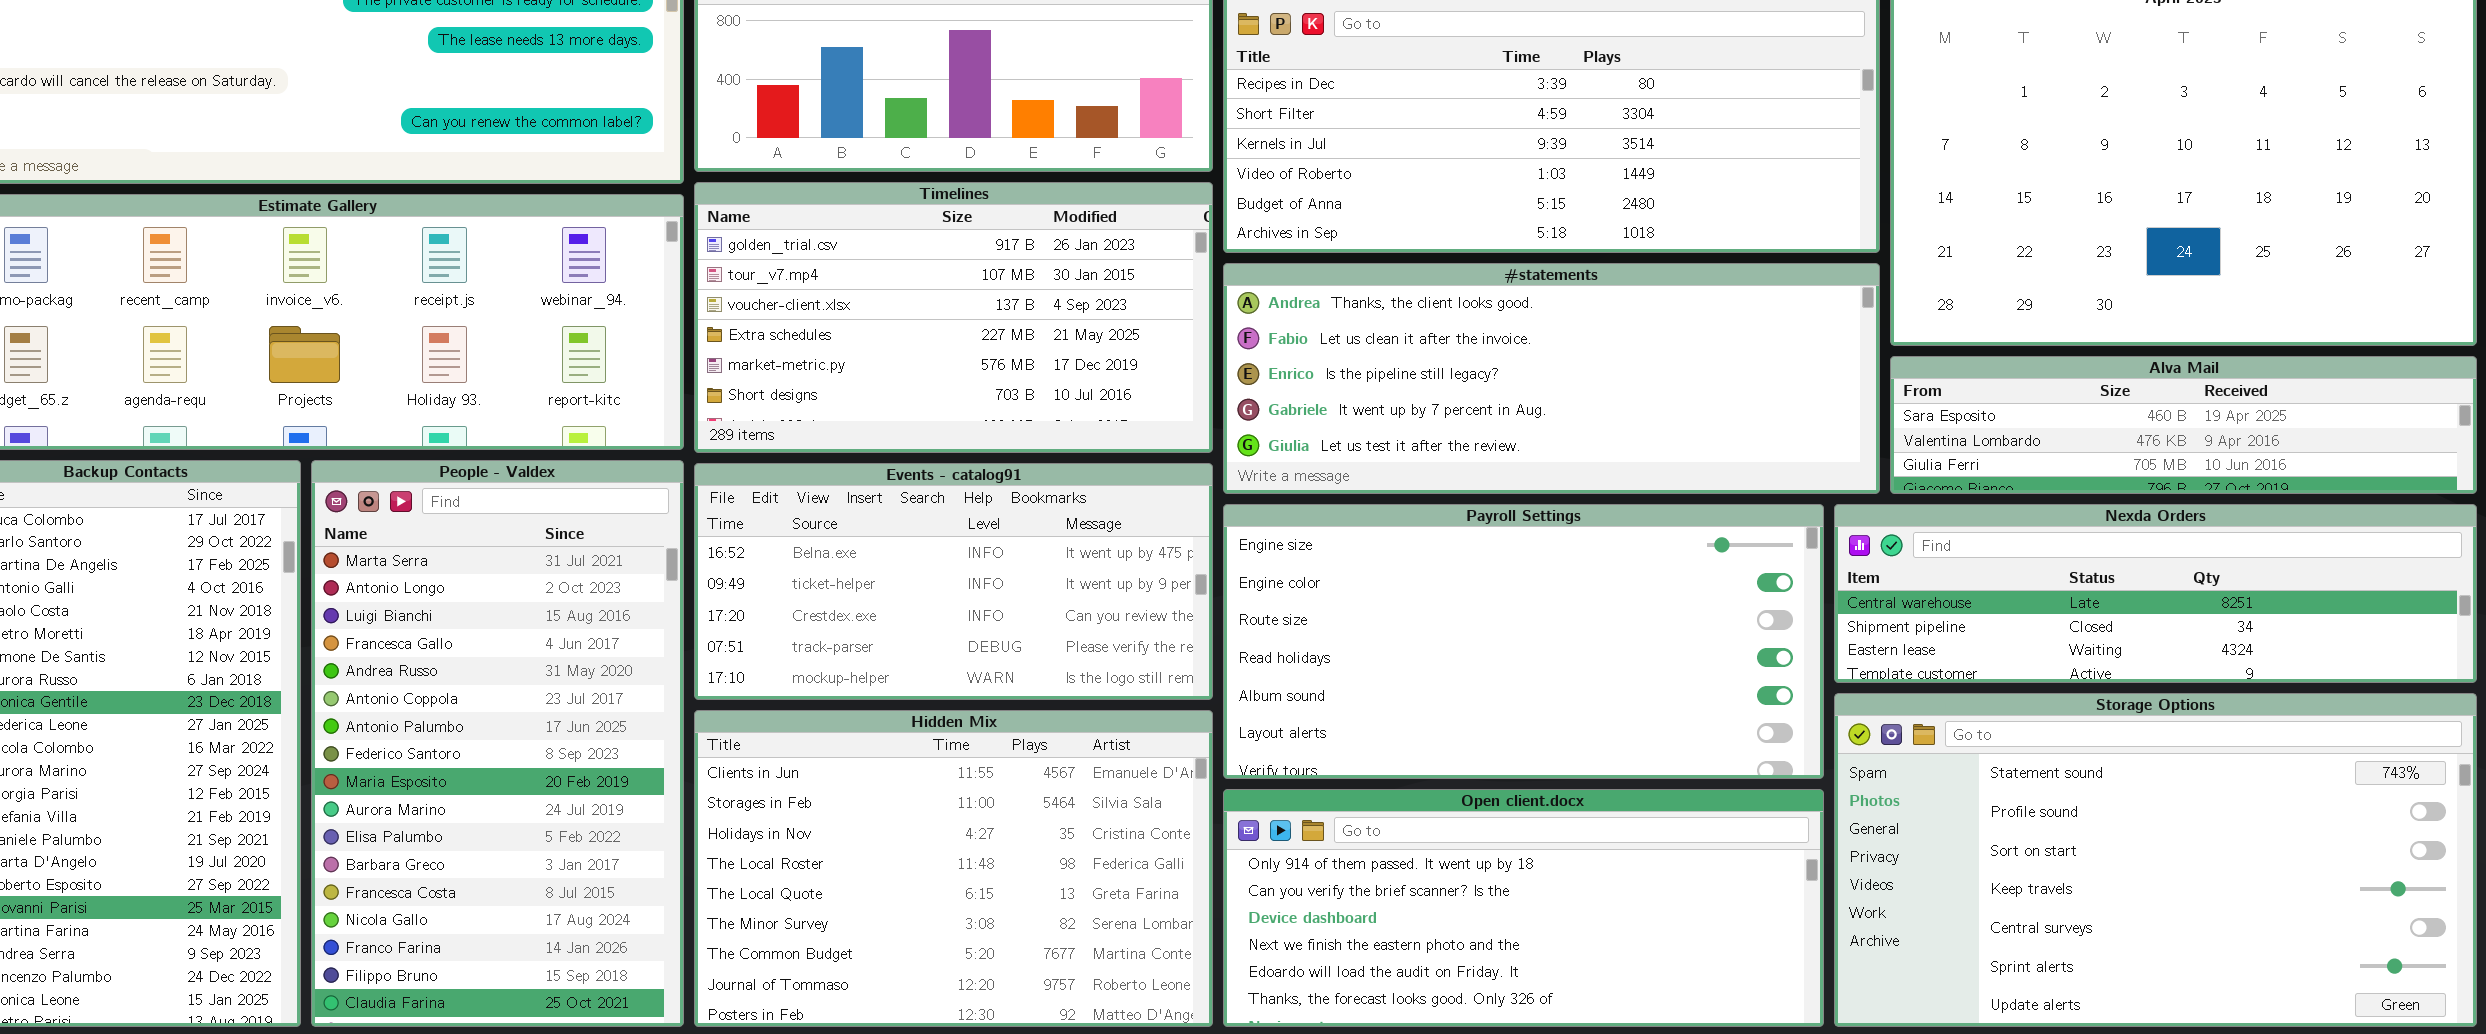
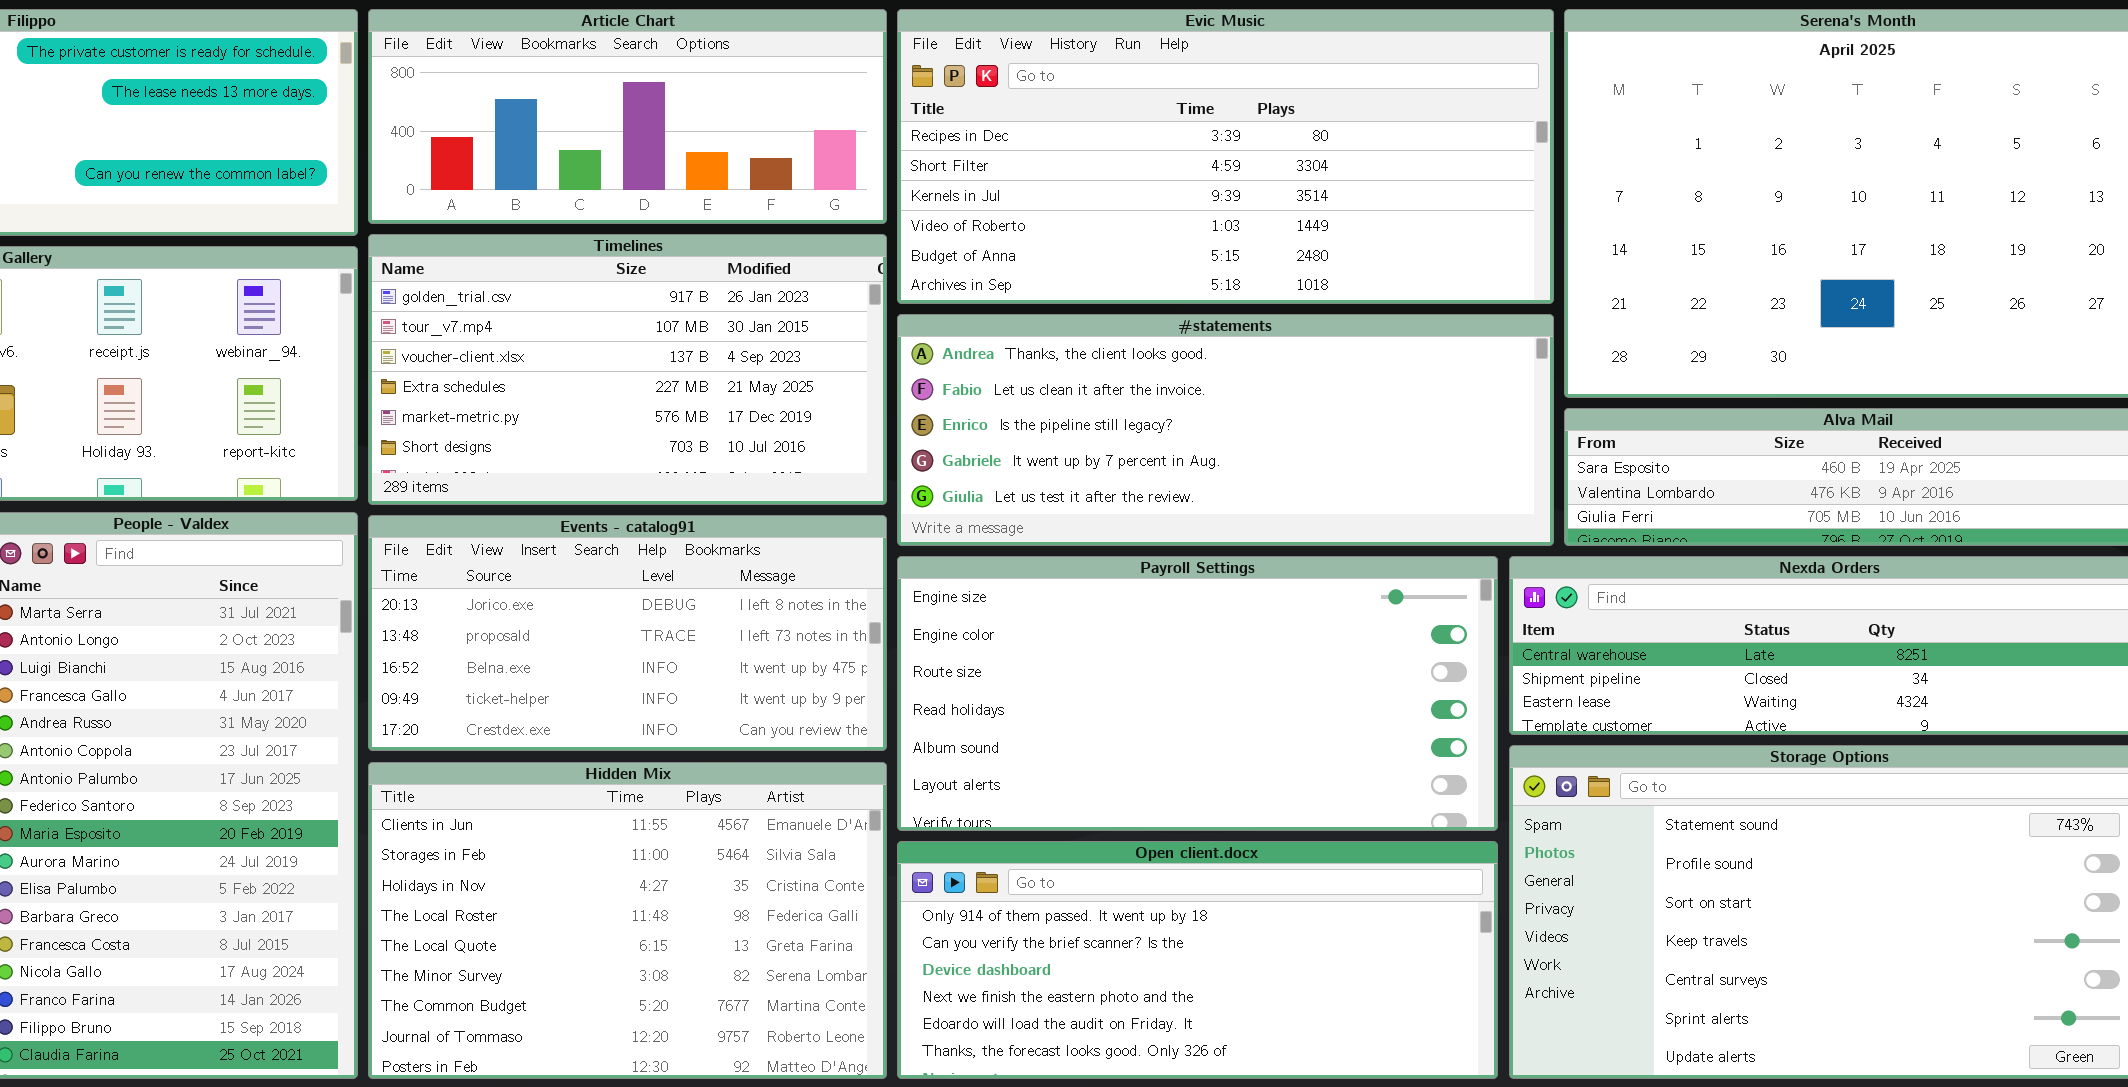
Events - catalog91: [694,463,1213,700] -> [368,515,887,751], scrolled up 2 rows

